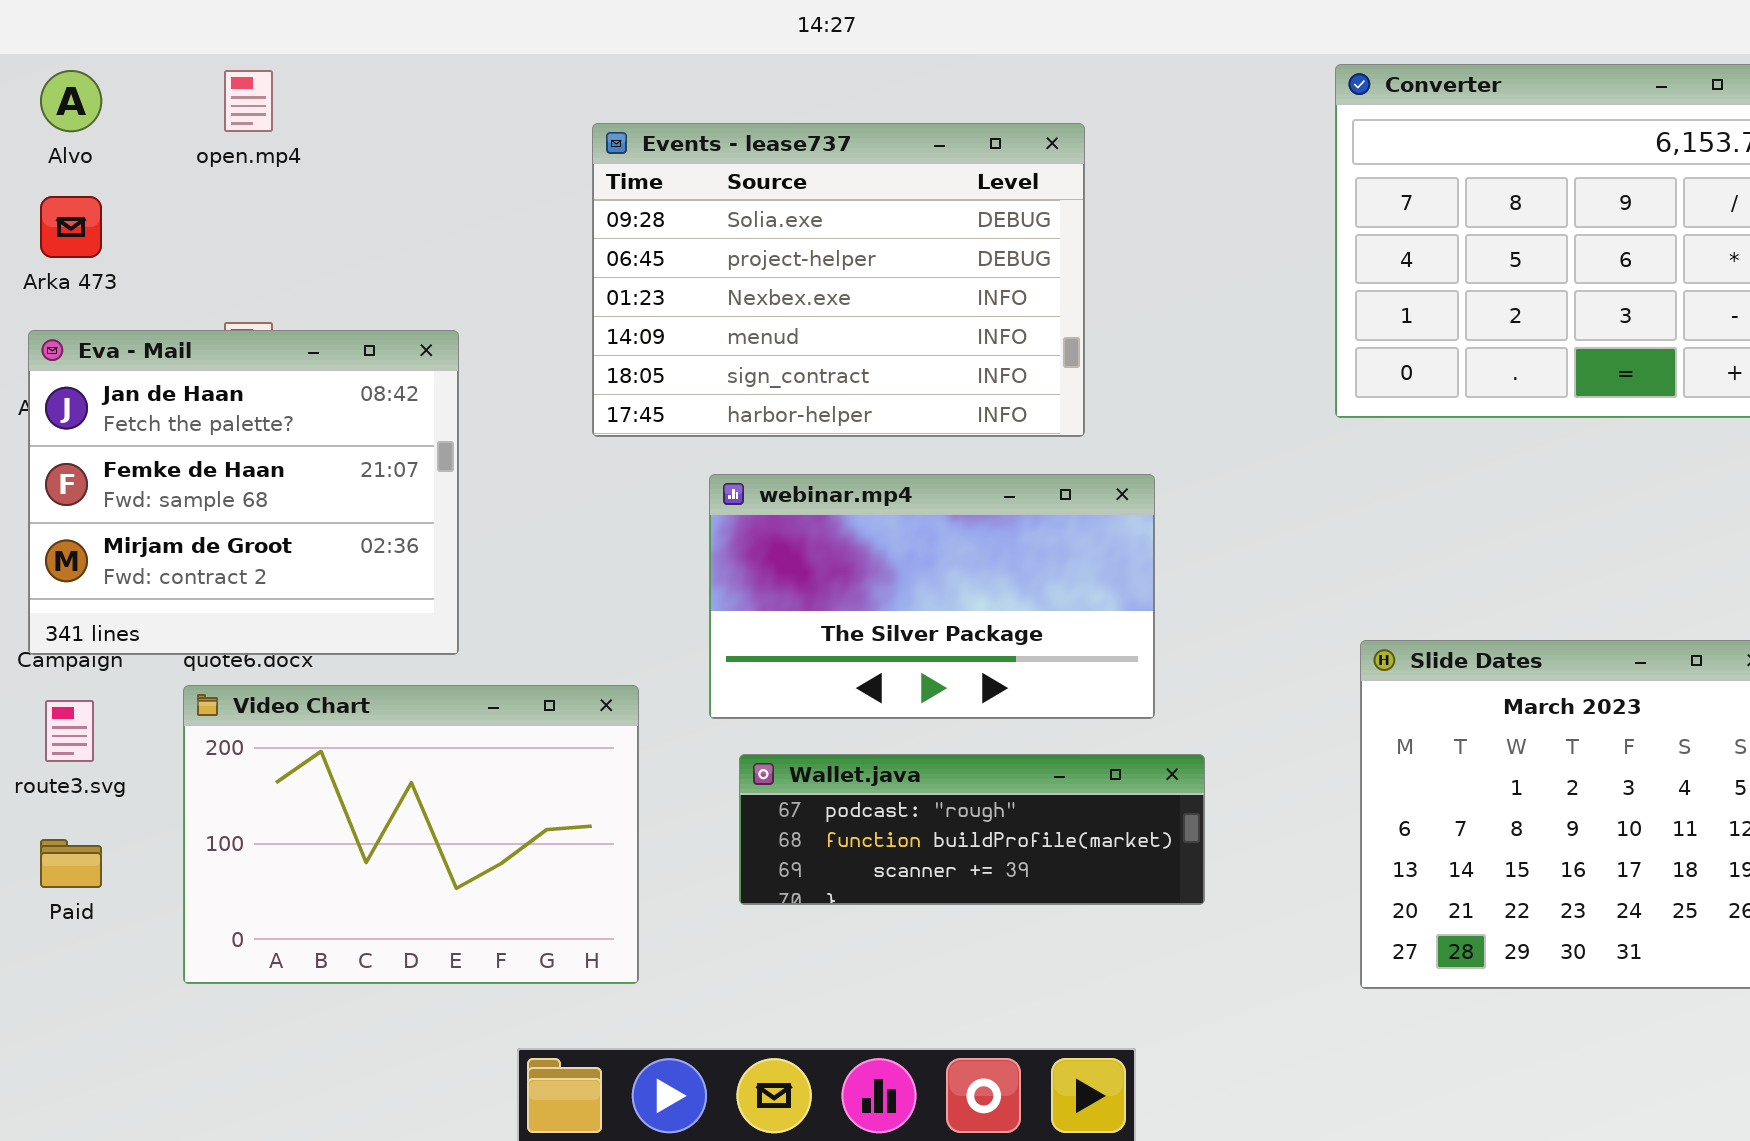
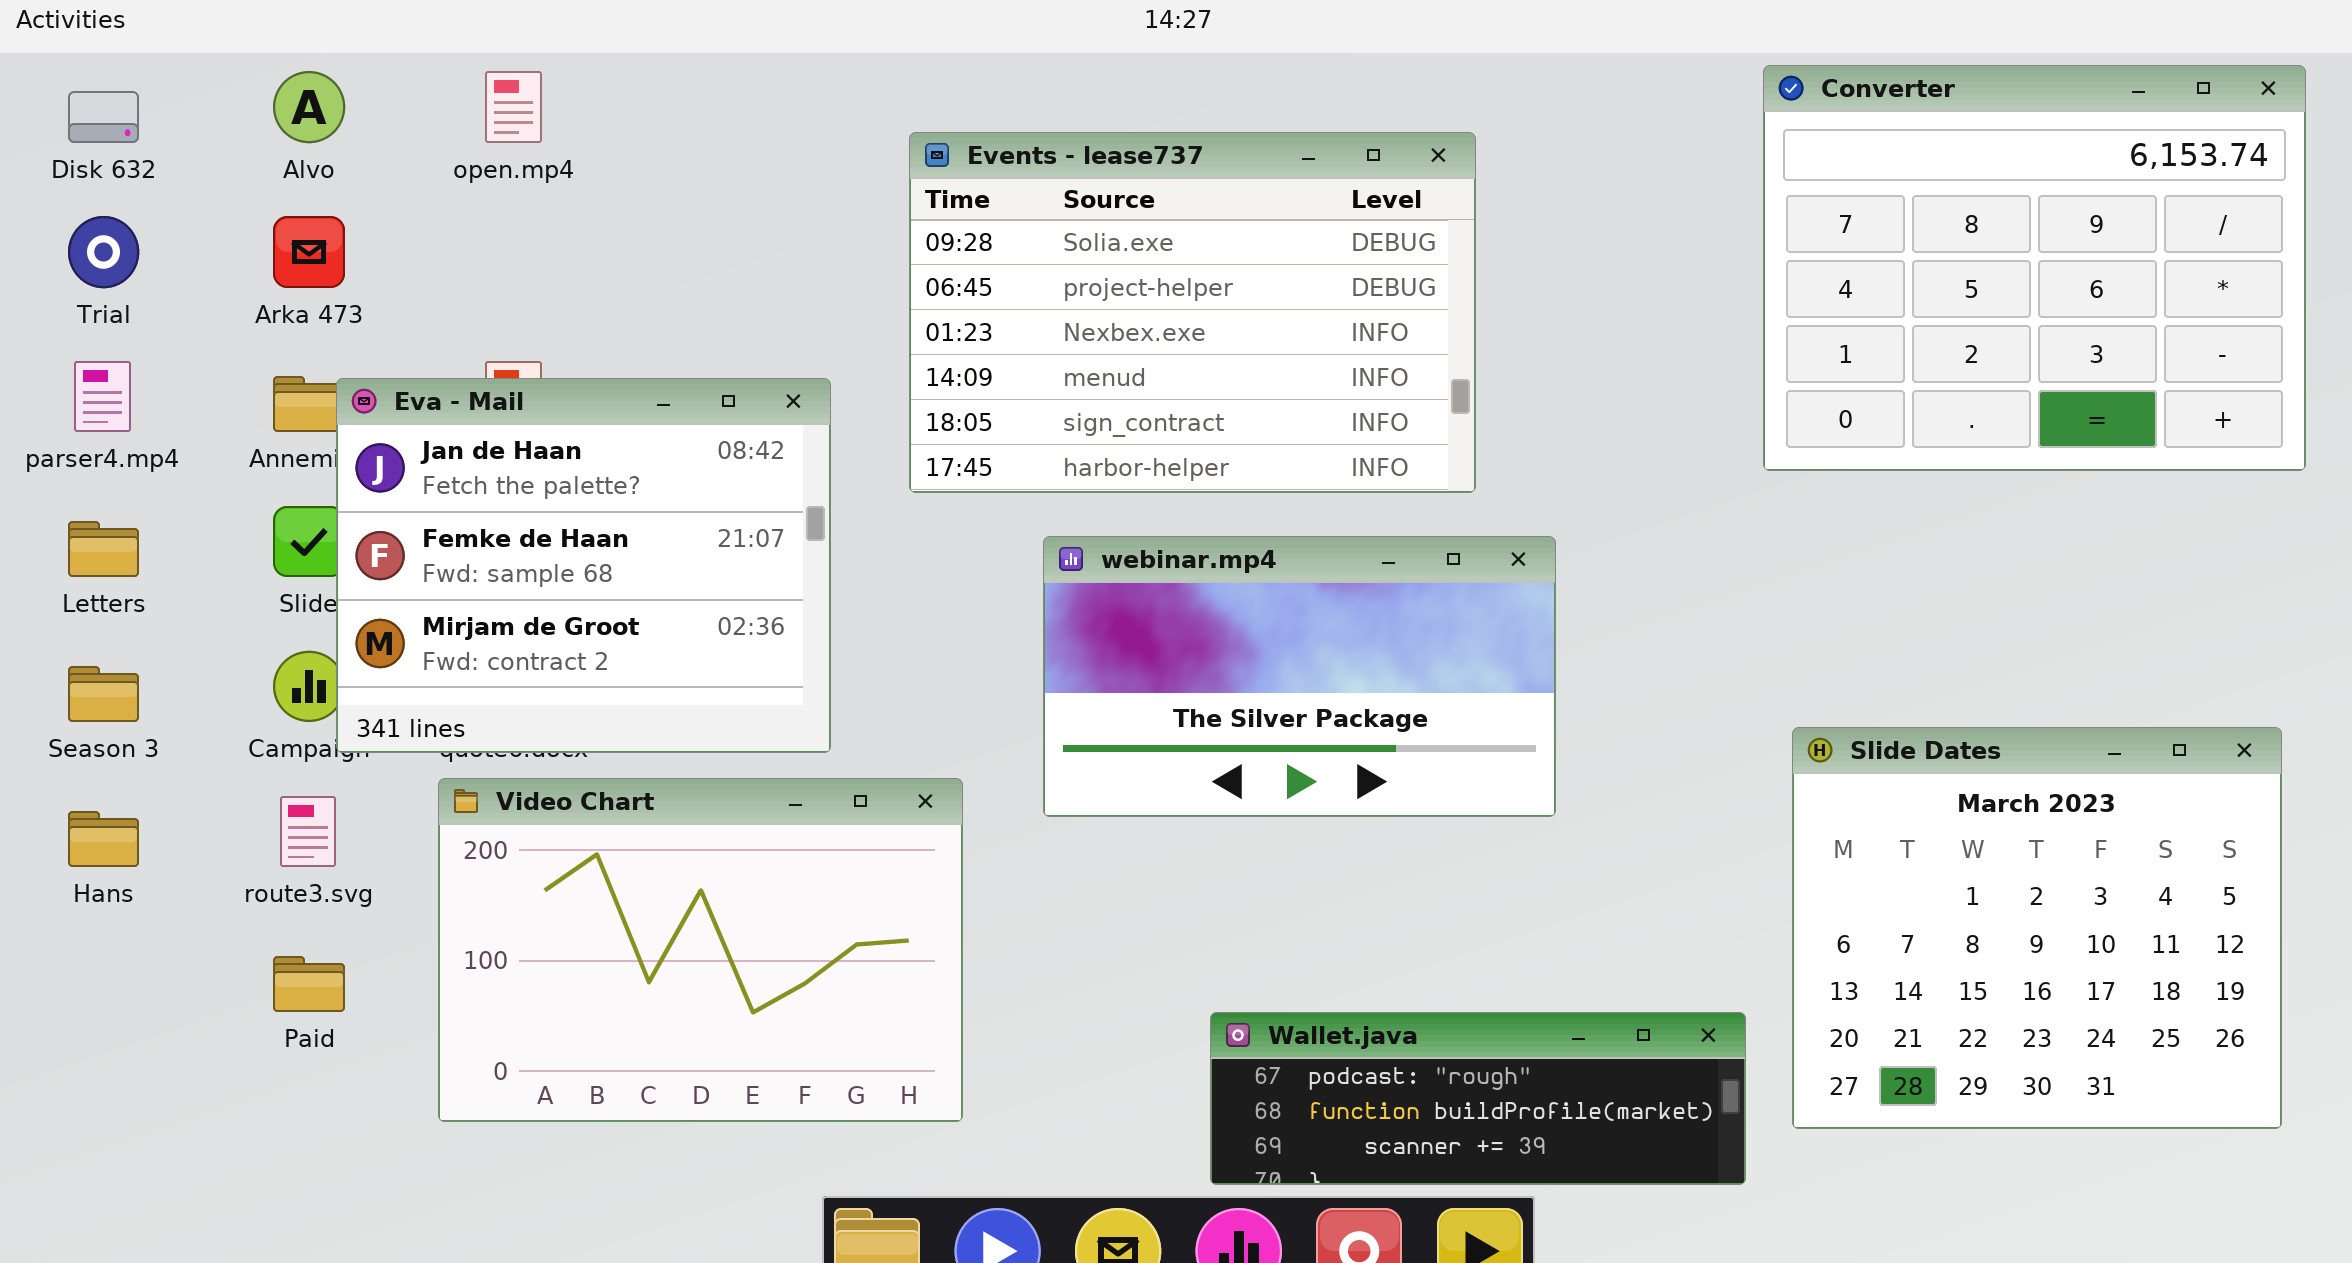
Eva - Mail: [28,330,459,655] -> [336,378,831,753], moved
Wallet.java: [739,754,1205,905] -> [1210,1012,1746,1185], moved

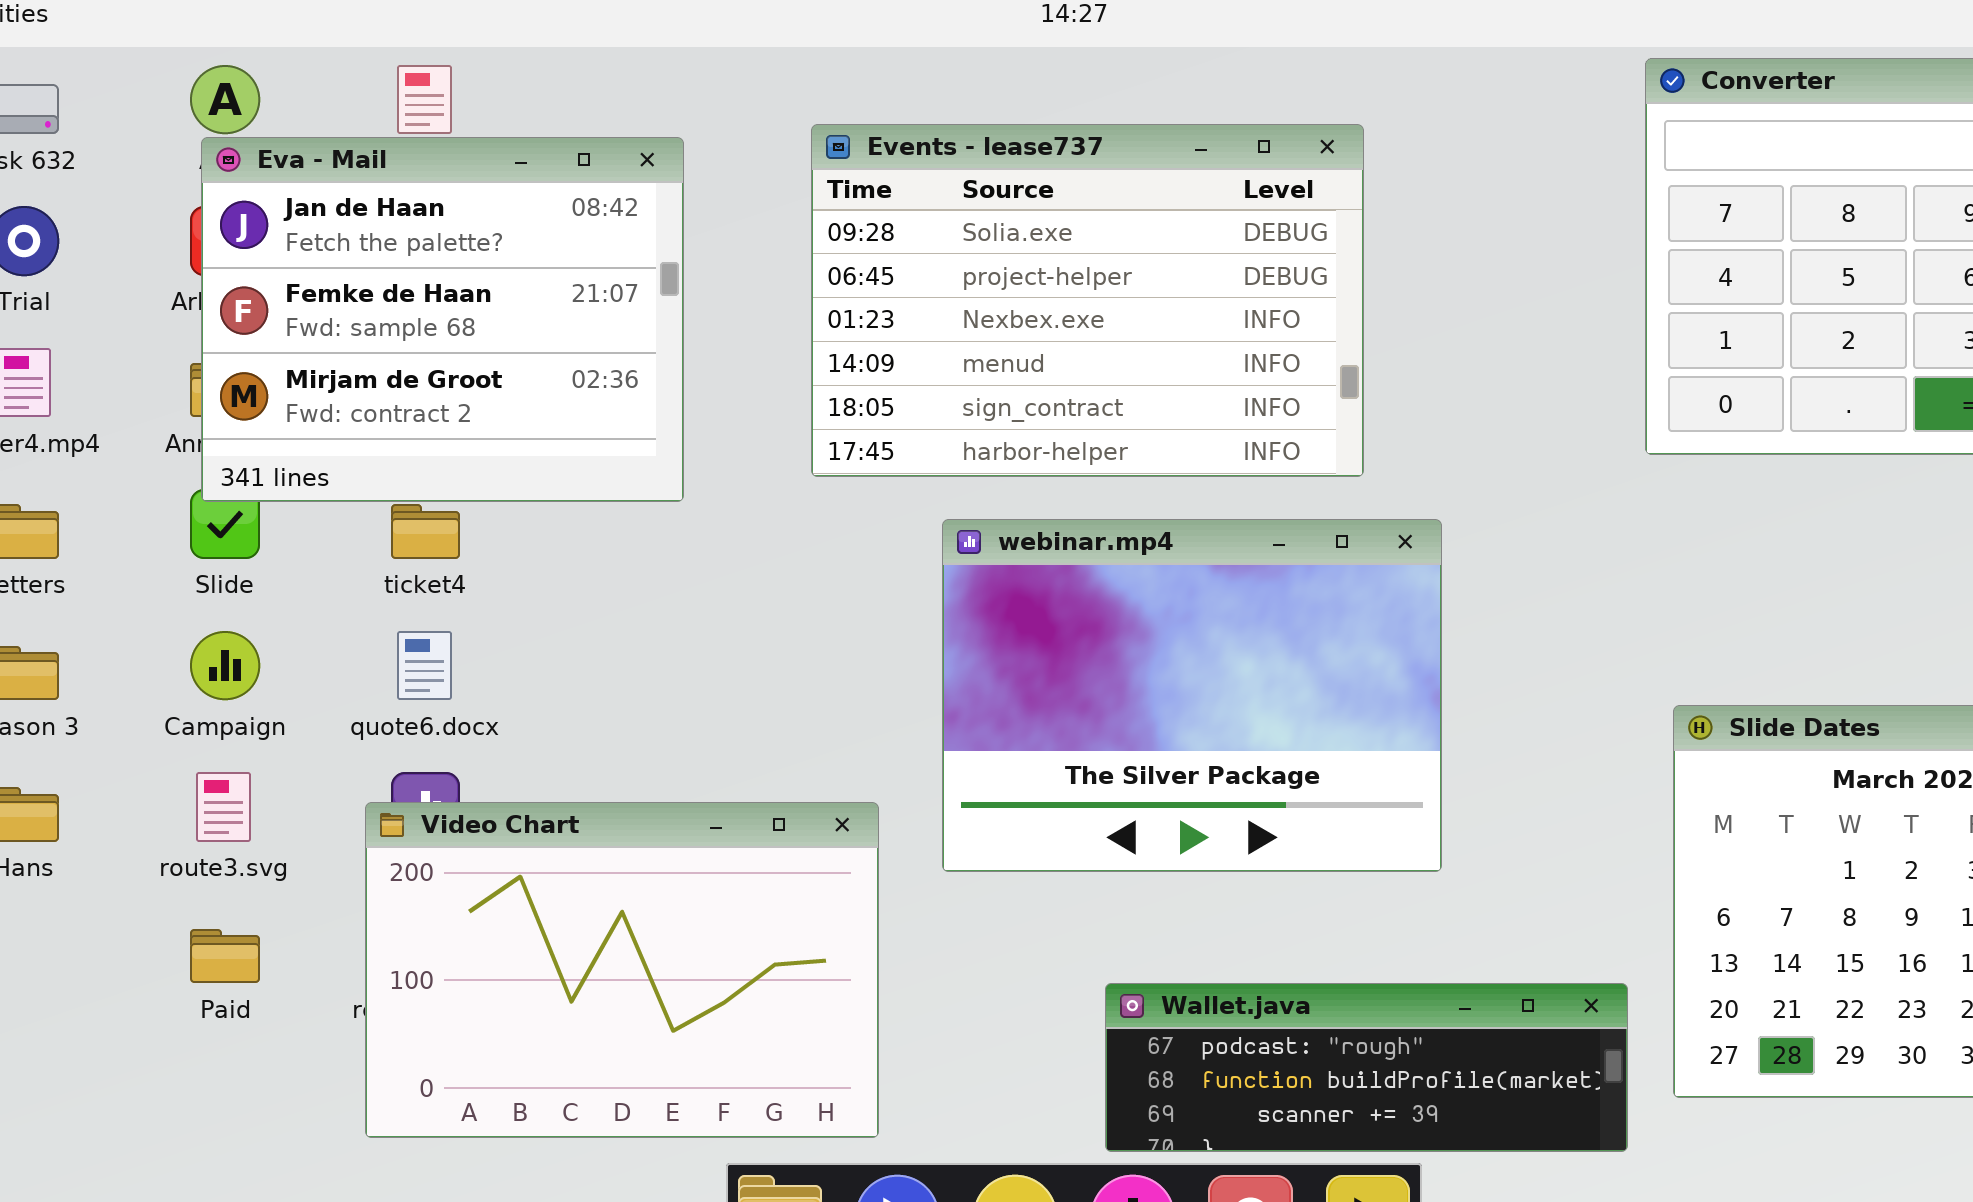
Eva - Mail: [336,378,831,753] -> [201,137,684,502], moved
webinar.mp4: [1043,536,1556,817] -> [942,519,1442,872], resized
Video Chart: [438,778,963,1122] -> [365,802,879,1138], moved

